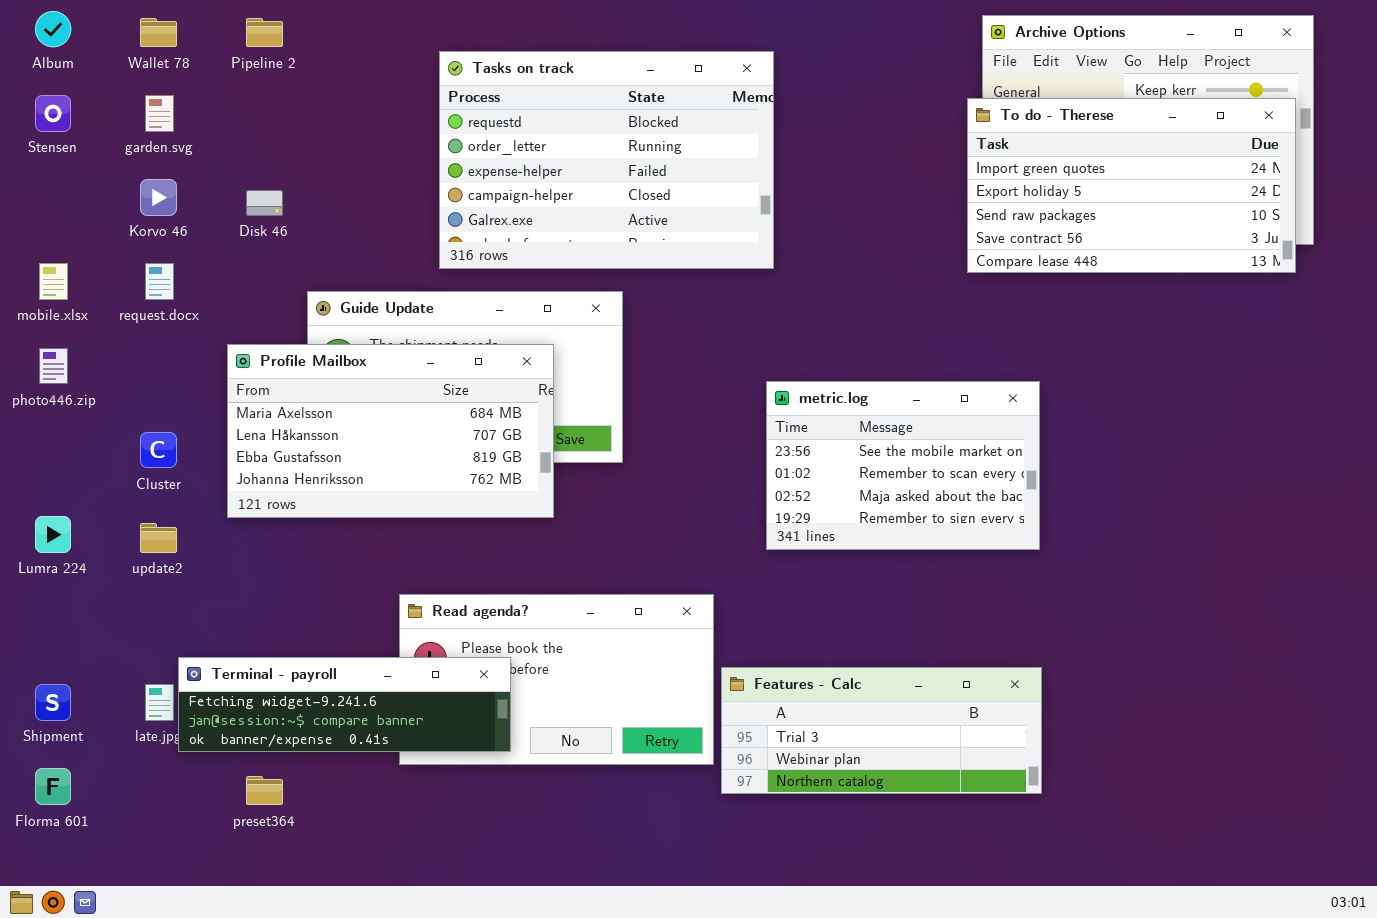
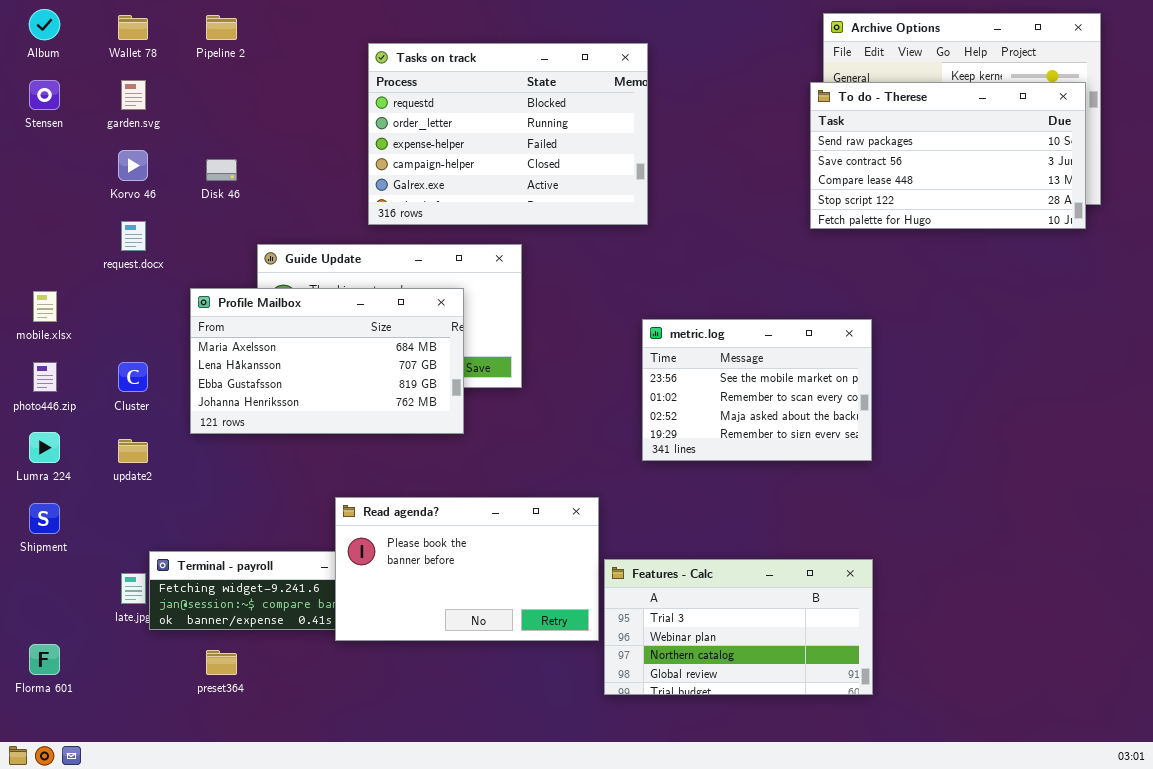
To do - Therese: [967,98,1296,273] -> [810,82,1086,229], scrolled down 2 rows
mobile.xlsx: [39,263,68,300] -> [33,291,57,322], moved
photo446.zip: [39,348,68,384] -> [33,362,57,392], moved
Read agenda?: [399,594,714,765] -> [335,497,599,641], raised
Features - Calc: [721,667,1042,794] -> [604,559,873,695], resized
Shipment: [35,684,71,721] -> [29,503,60,534], moved

